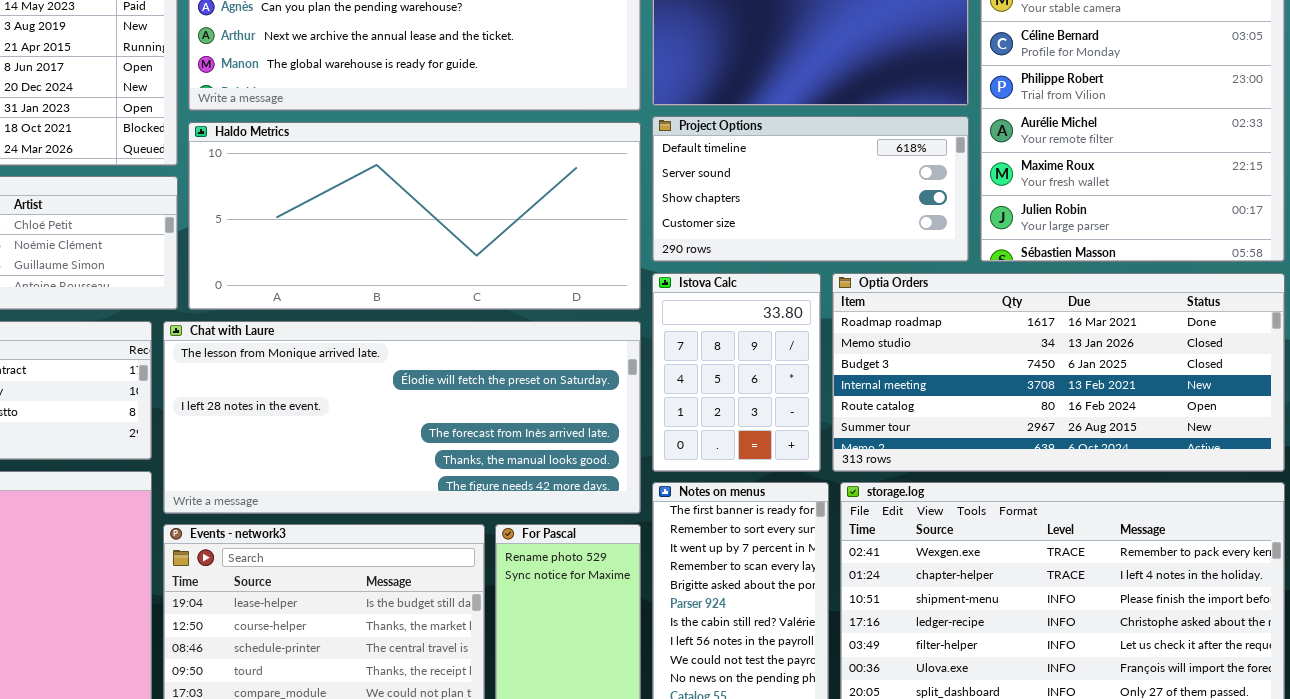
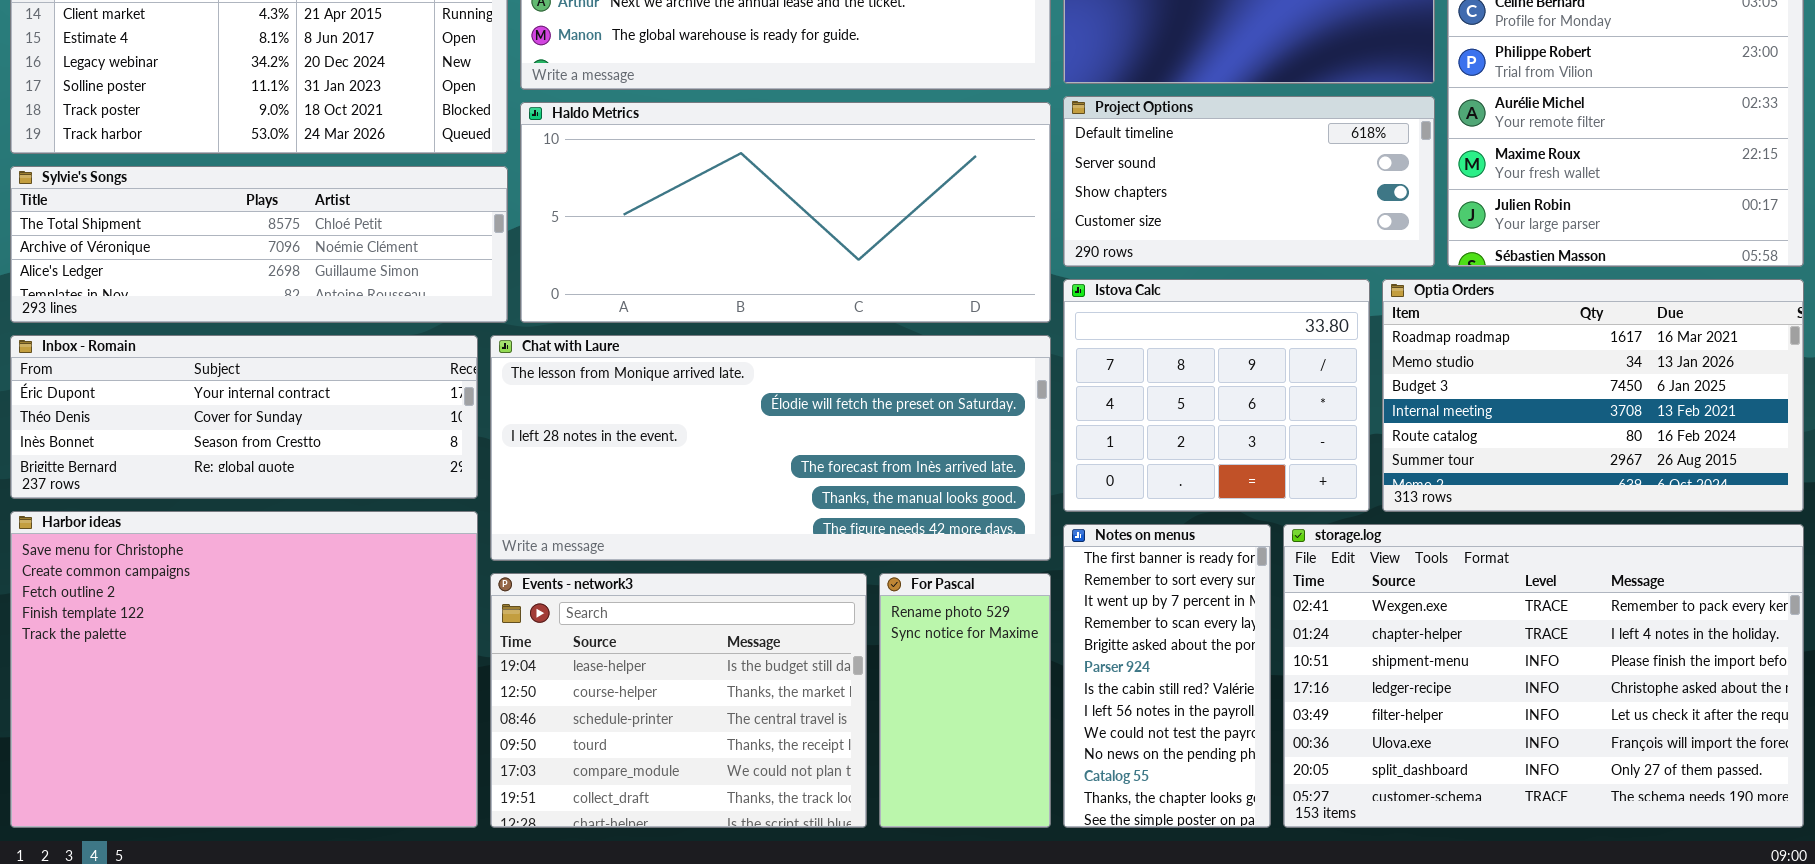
Istova Calc: [652,273,821,472] -> [1063,279,1370,512], resized
Optia Orders: [832,273,1285,472] -> [1382,279,1804,512], resized

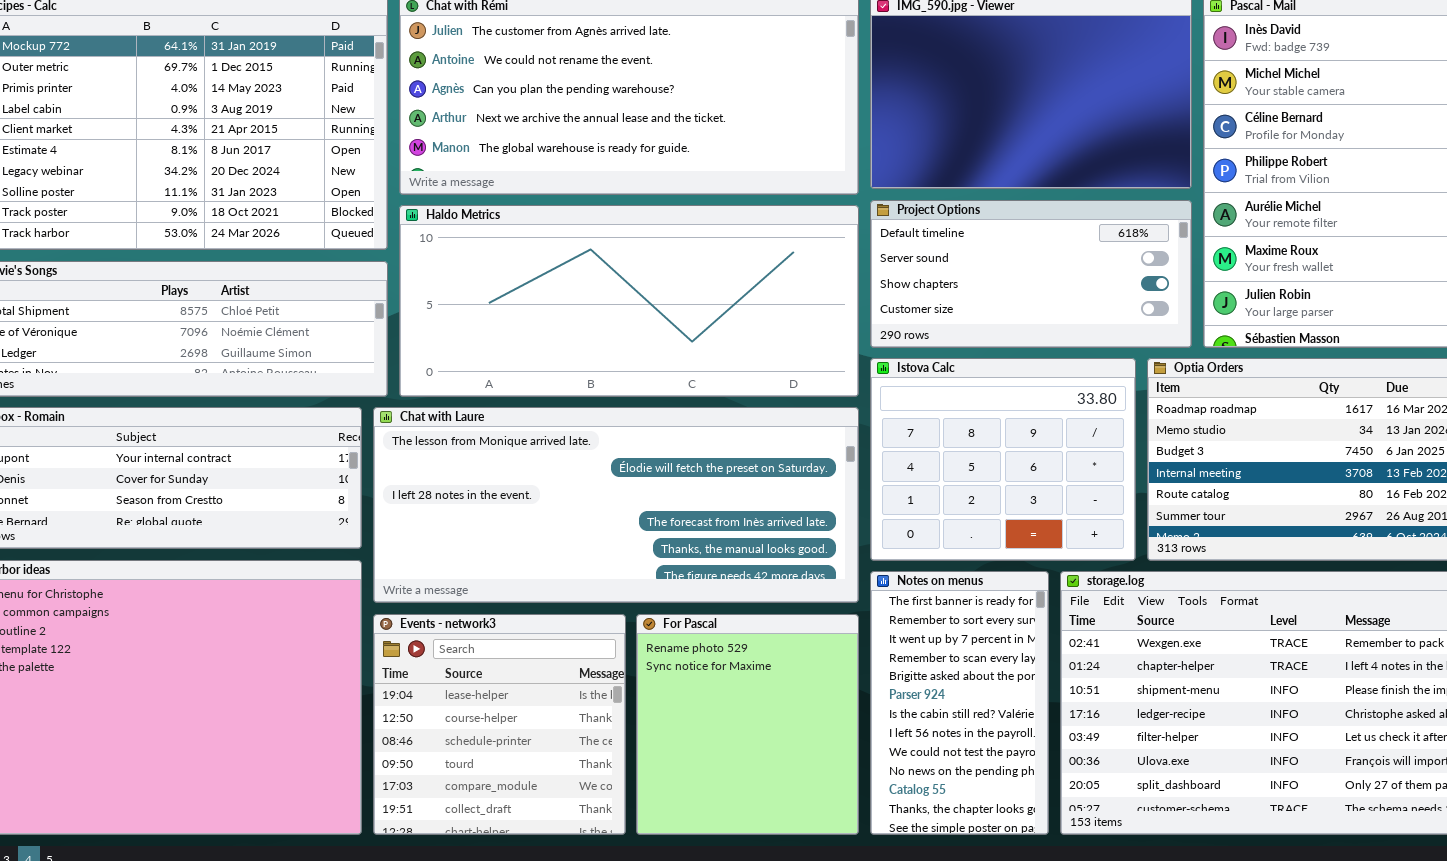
Events - network3: [490,573,867,828] -> [373,614,626,835], resized
For Pascal: [879,573,1051,828] -> [636,614,859,835], resized

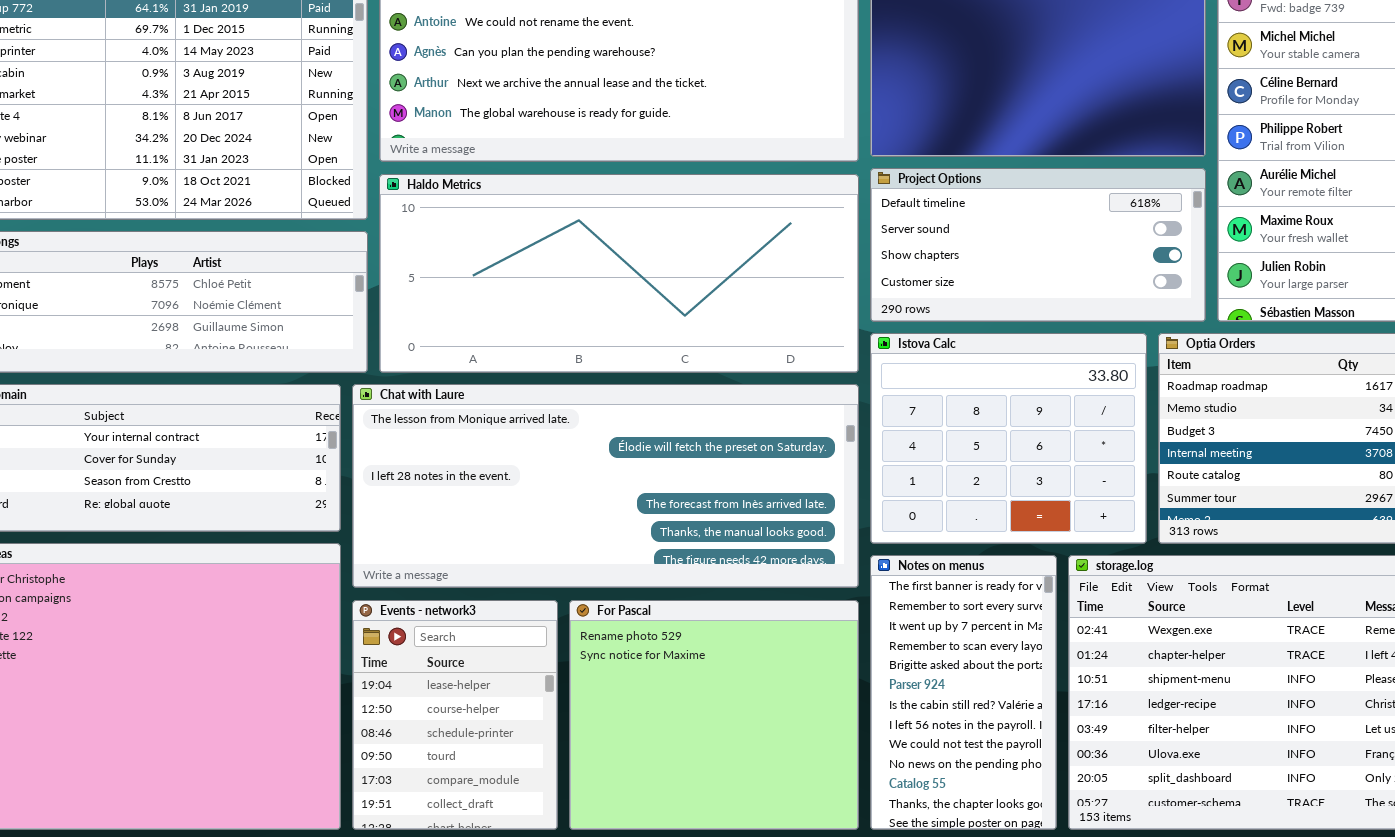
Events - network3: [373,614,626,835] -> [352,600,558,830], resized
For Pascal: [636,614,859,835] -> [569,600,859,830], resized

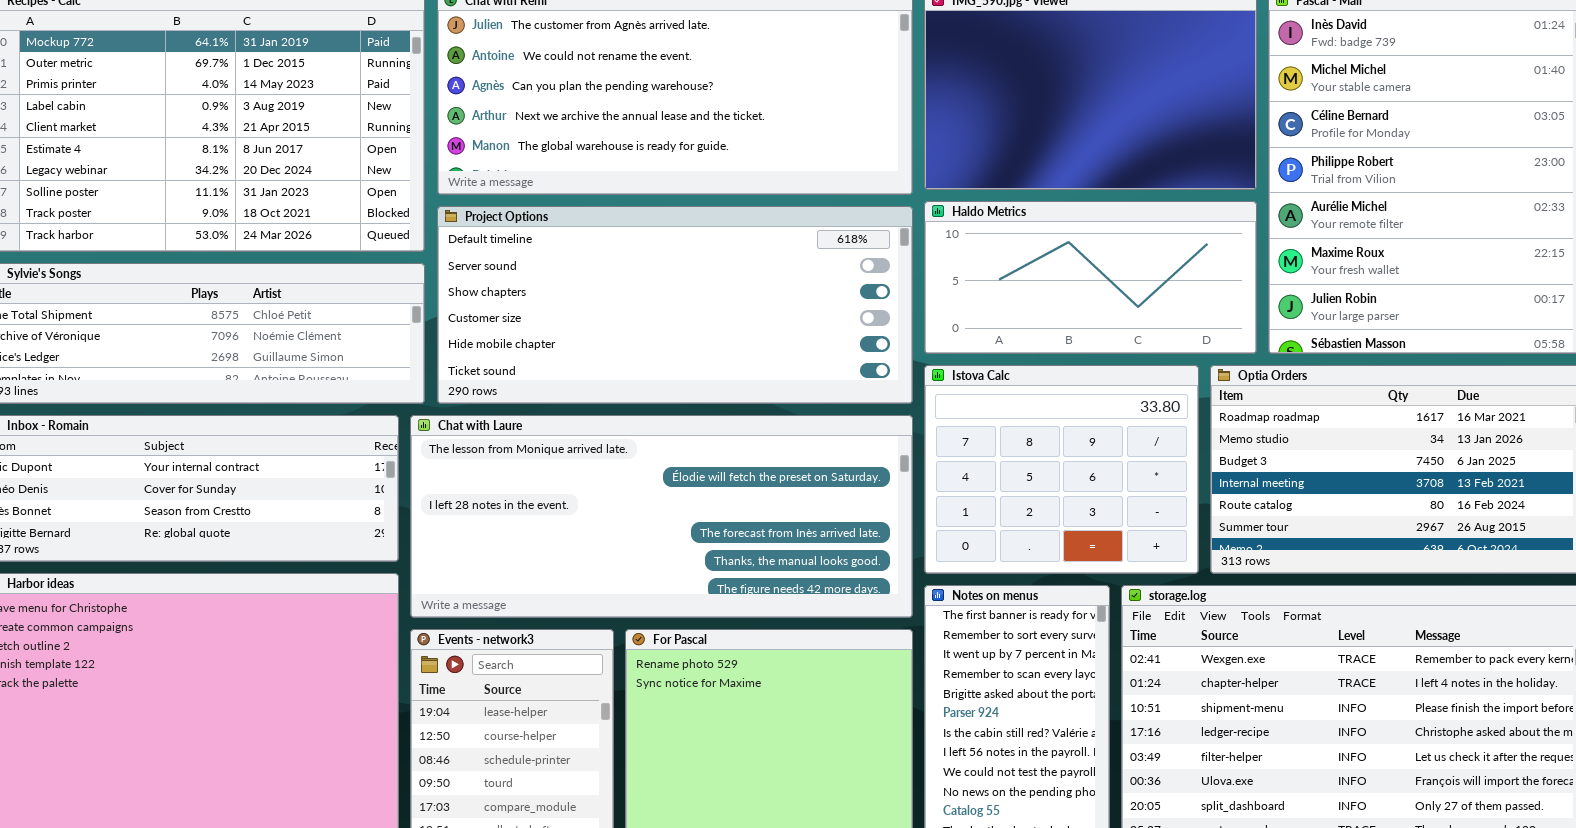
Project Options: [870,168,1206,322] -> [437,206,913,404], moved, resized
Haldo Metrics: [379,174,859,373] -> [924,201,1257,354], moved, resized

